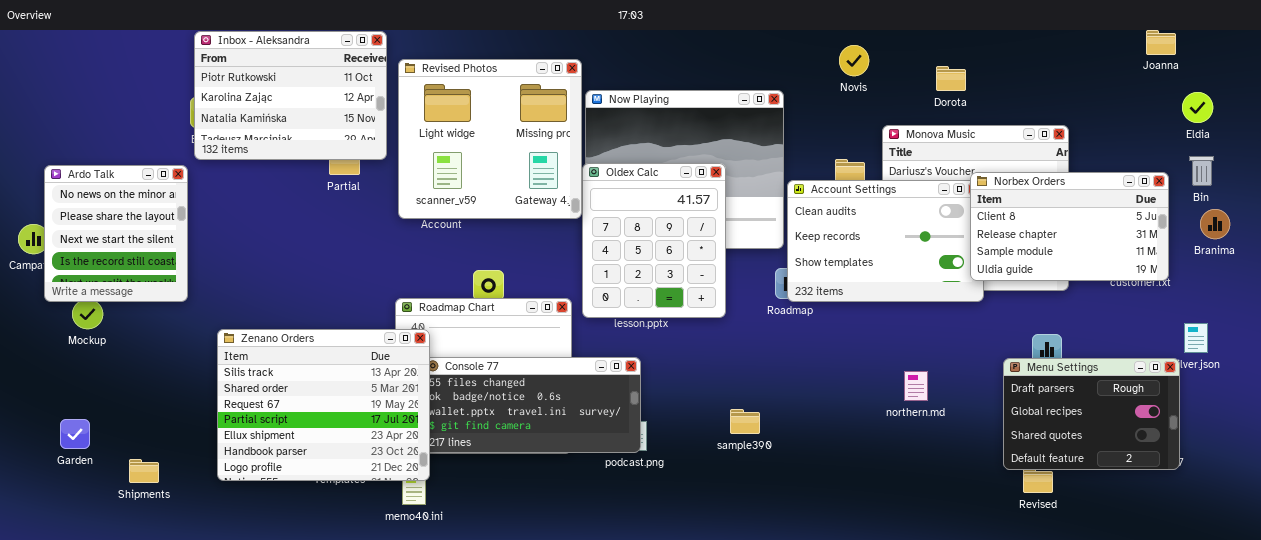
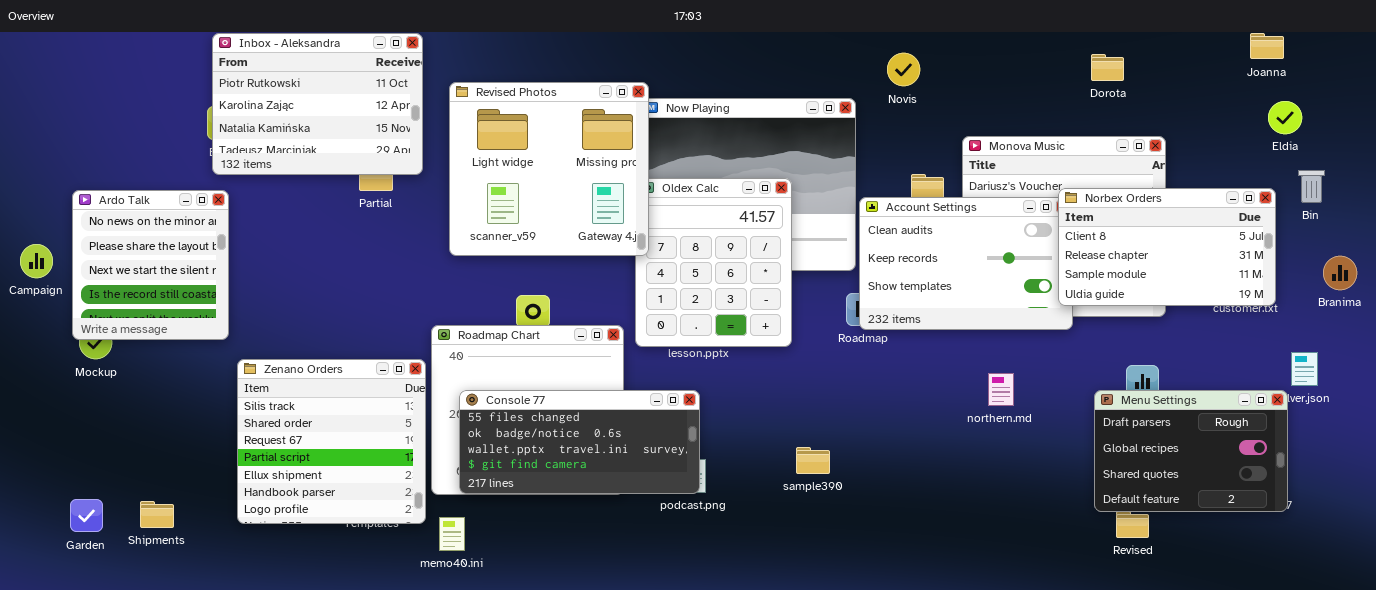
Novis: [839,45,869,76] -> [887,53,920,86], moved
Revised Photos: [398,59,582,219] -> [449,82,649,256], moved
Dorota: [936,66,966,91] -> [1091,54,1124,81], moved
Eldia: [1182,92,1213,123] -> [1268,101,1302,134], moved
Ardo Talk: [44,165,188,302] -> [72,190,229,340], moved
Branima: [1200,209,1230,239] -> [1323,256,1357,290], moved
Zenano Orders: [217,329,430,481] -> [237,359,426,524], resized
northern.md: [904,371,928,401] -> [988,373,1014,406], moved
Garden: [60,419,90,449] -> [70,499,103,532], moved

